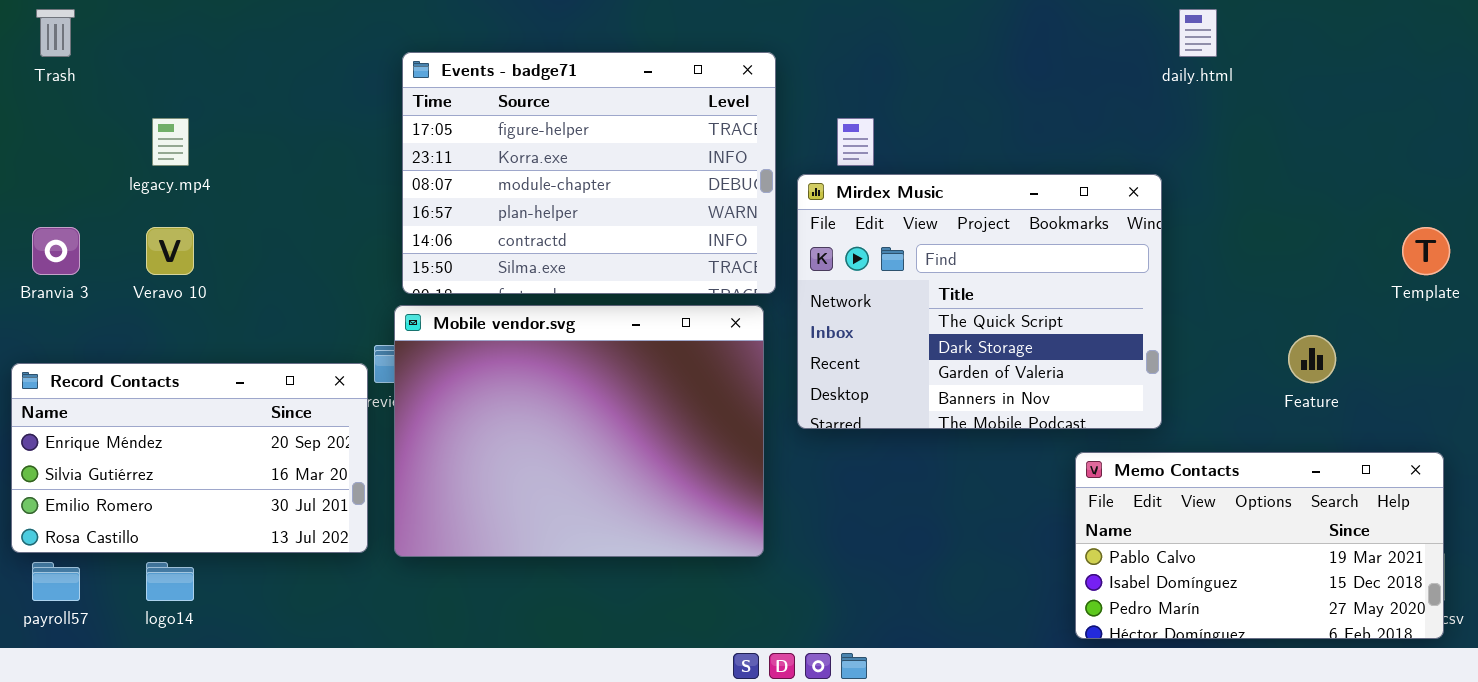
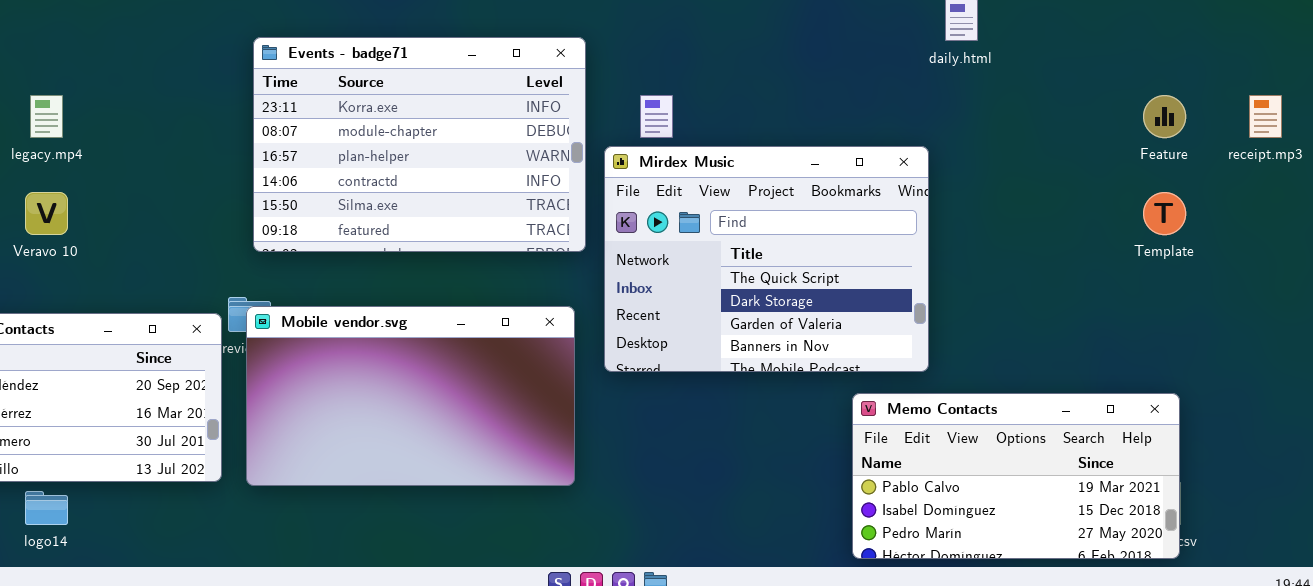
Events - badge71: [402,52,776,294] -> [253,37,586,252], scrolled down 1 row
Mobile vendor.svg: [394,305,764,557] -> [246,306,575,486], resized
Feature: [1288,335,1336,383] -> [1143,95,1186,138], moved

